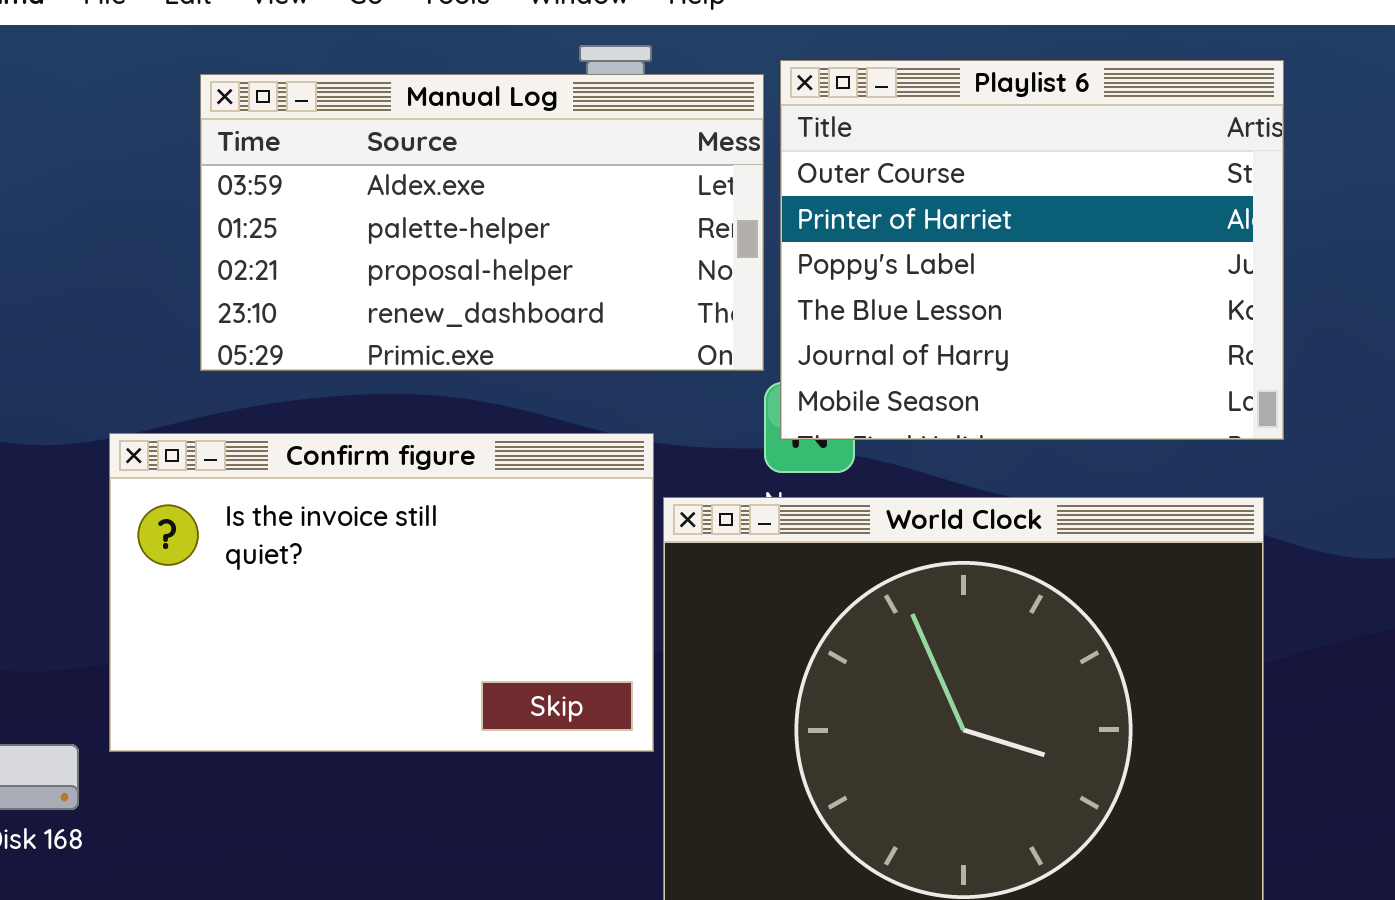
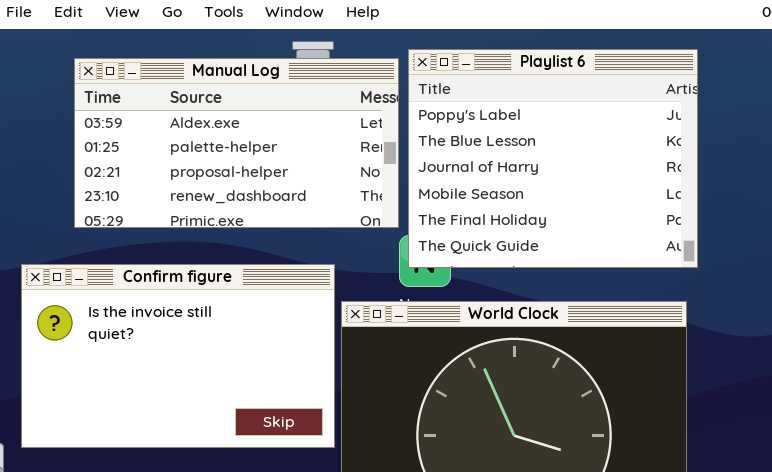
Playlist 6: [780,60,1284,440] -> [408,49,698,268], scrolled down 2 rows

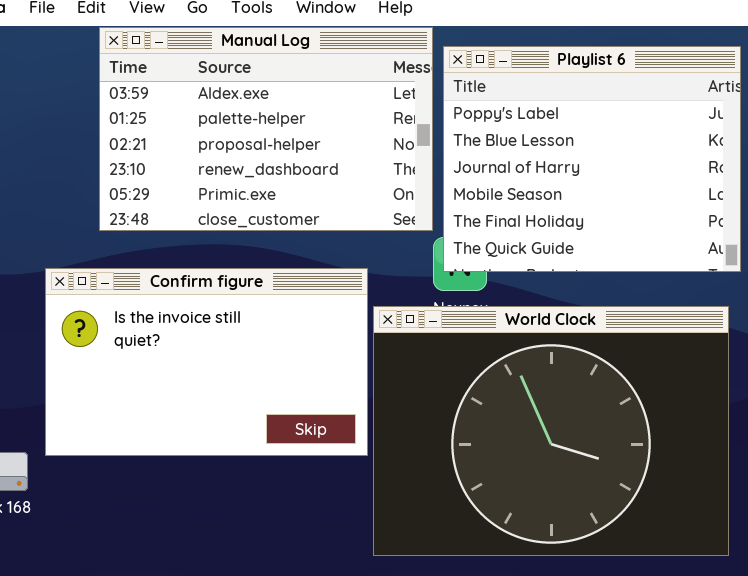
Manual Log: [74,58,399,228] -> [99,27,433,231], resized

